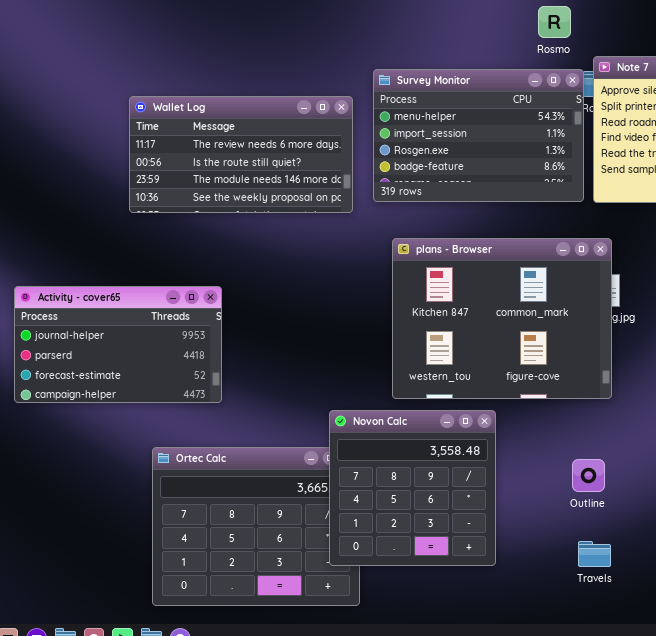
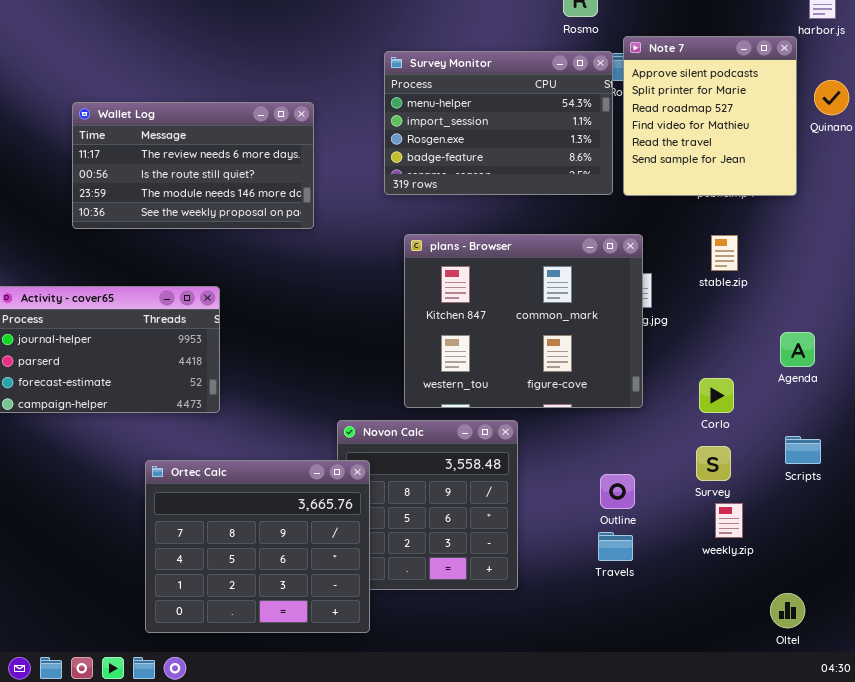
Wallet Log: [129,96,353,213] -> [72,102,314,229], moved
Ortec Calc: [152,447,360,606] -> [145,460,370,633], raised
Travels: [578,541,611,567] -> [598,532,633,561], moved

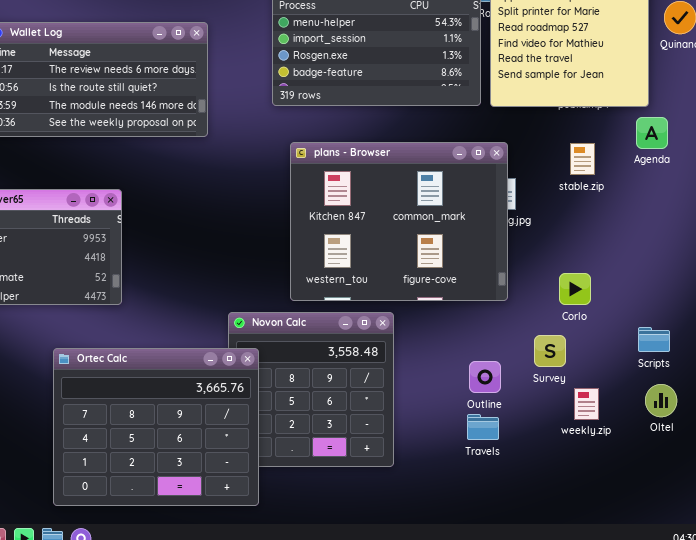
Agenda: [780,332,815,367] -> [636,117,668,149], moved
Survey: [696,446,731,481] -> [534,335,566,367], moved
Oltel: [770,593,805,628] -> [645,384,677,417], moved

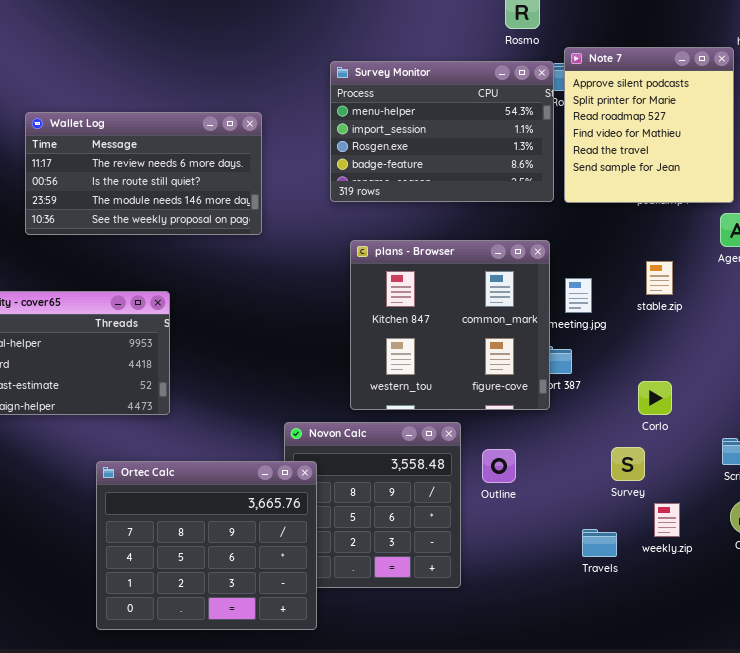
plans - Browser: [290,142,508,301] -> [350,240,550,410], resized
stable.zip: [570,143,595,175] -> [646,261,673,295], moved
Outline: [469,361,501,393] -> [482,449,516,483], moved
Travels: [467,414,499,440] -> [582,529,617,557], moved

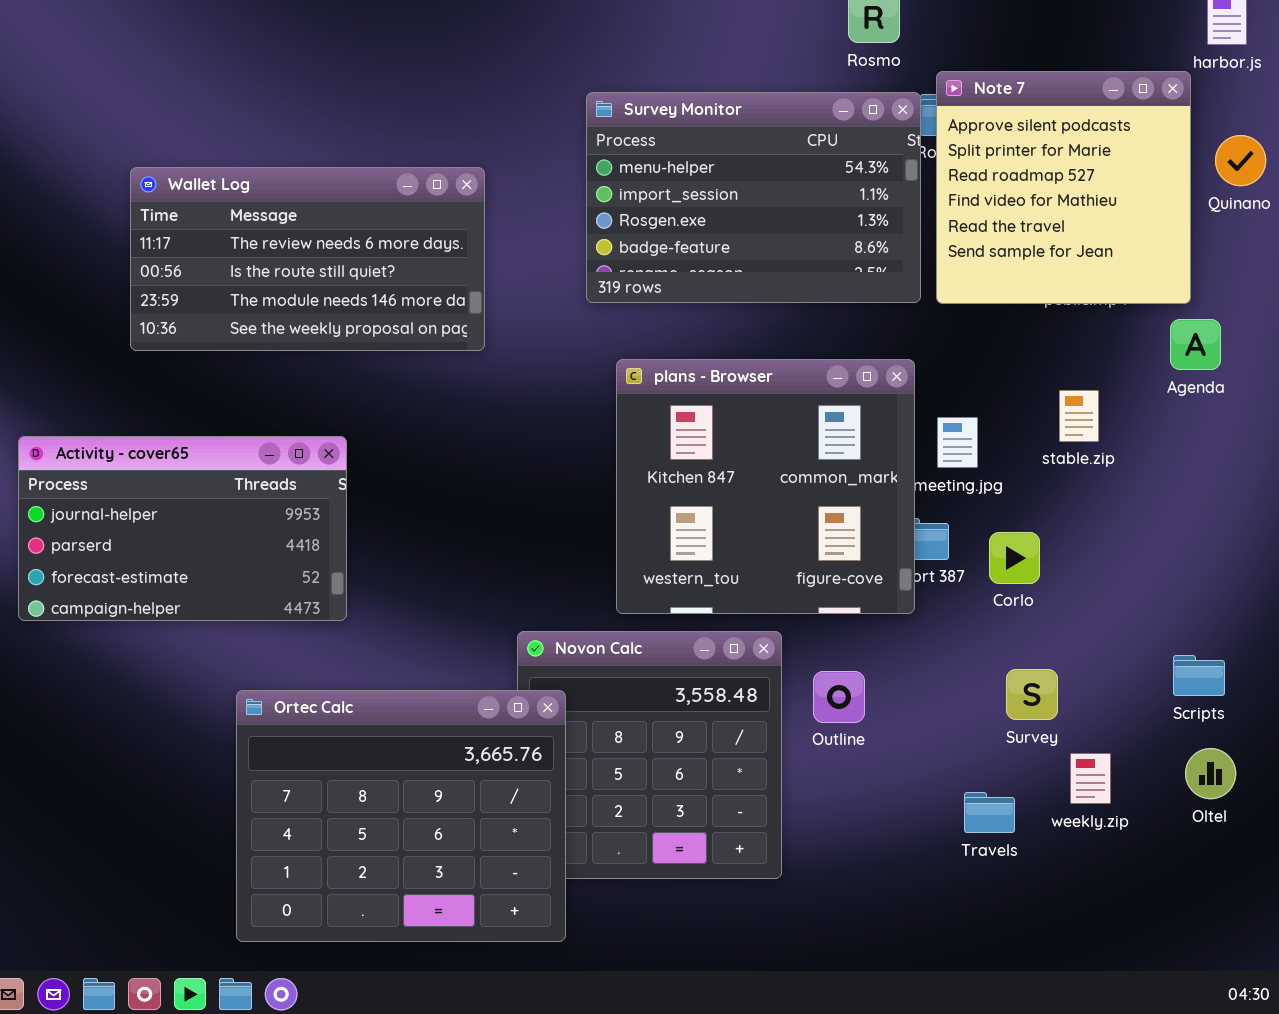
Corlo: [638,381,672,415] -> [989,532,1040,584], moved

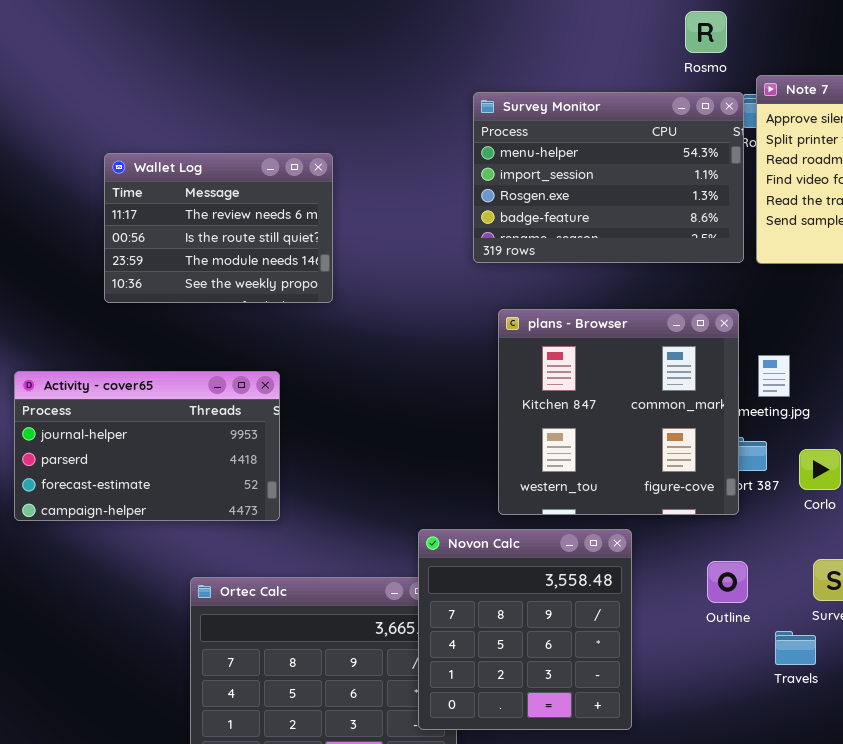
Wallet Log: [130,167,485,351] -> [104,153,333,303], resized
Novon Calc: [517,631,782,879] -> [418,529,632,730], raised
Outline: [813,671,865,723] -> [707,561,748,603], moved
Travels: [964,792,1015,833] -> [775,631,816,665], moved

